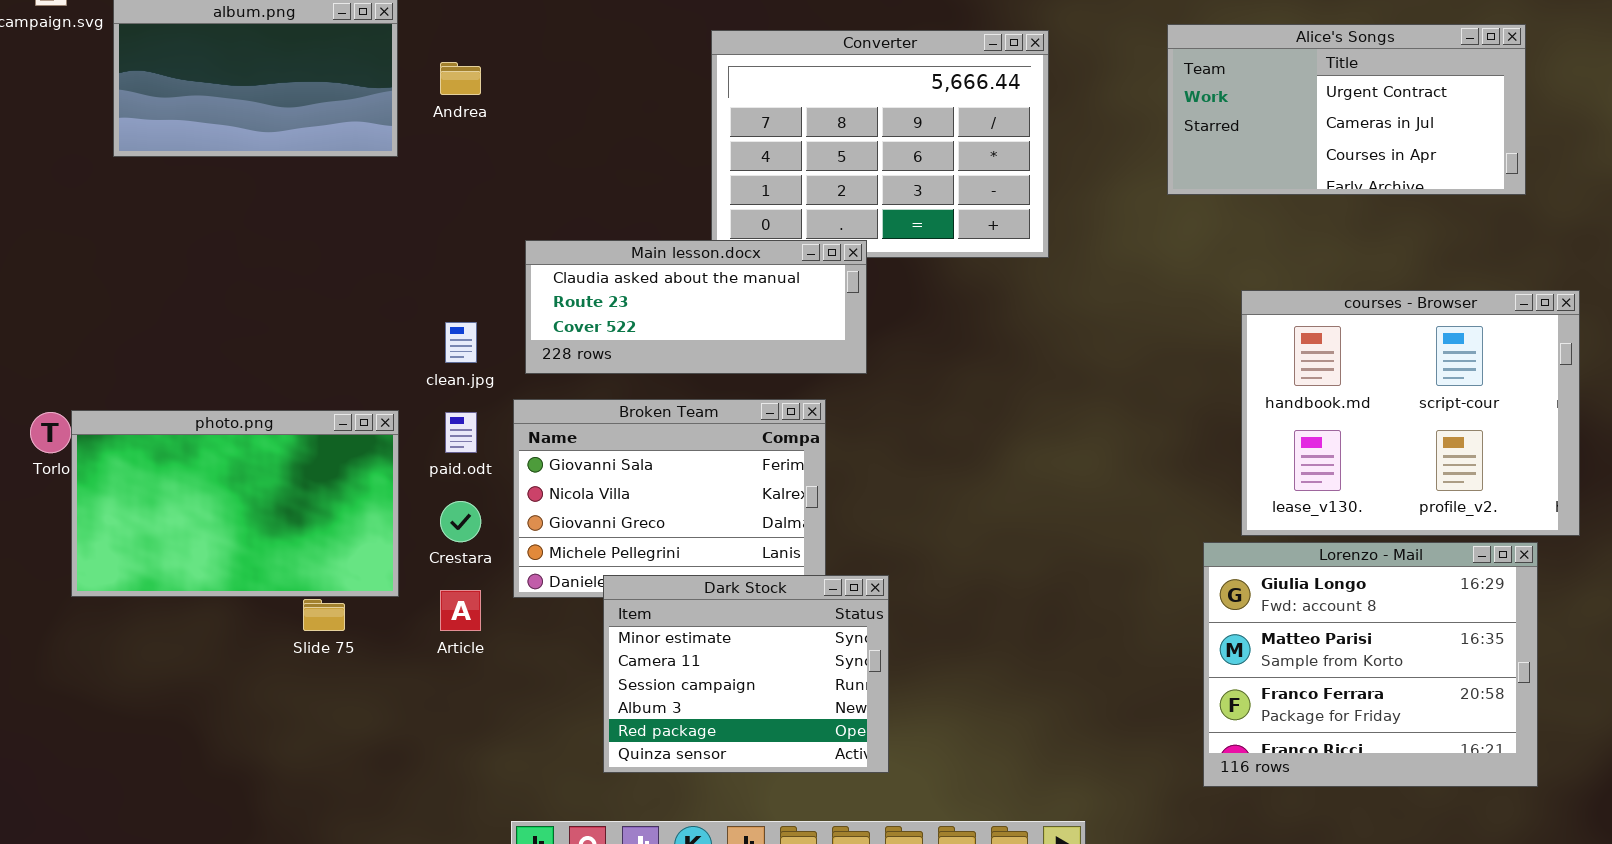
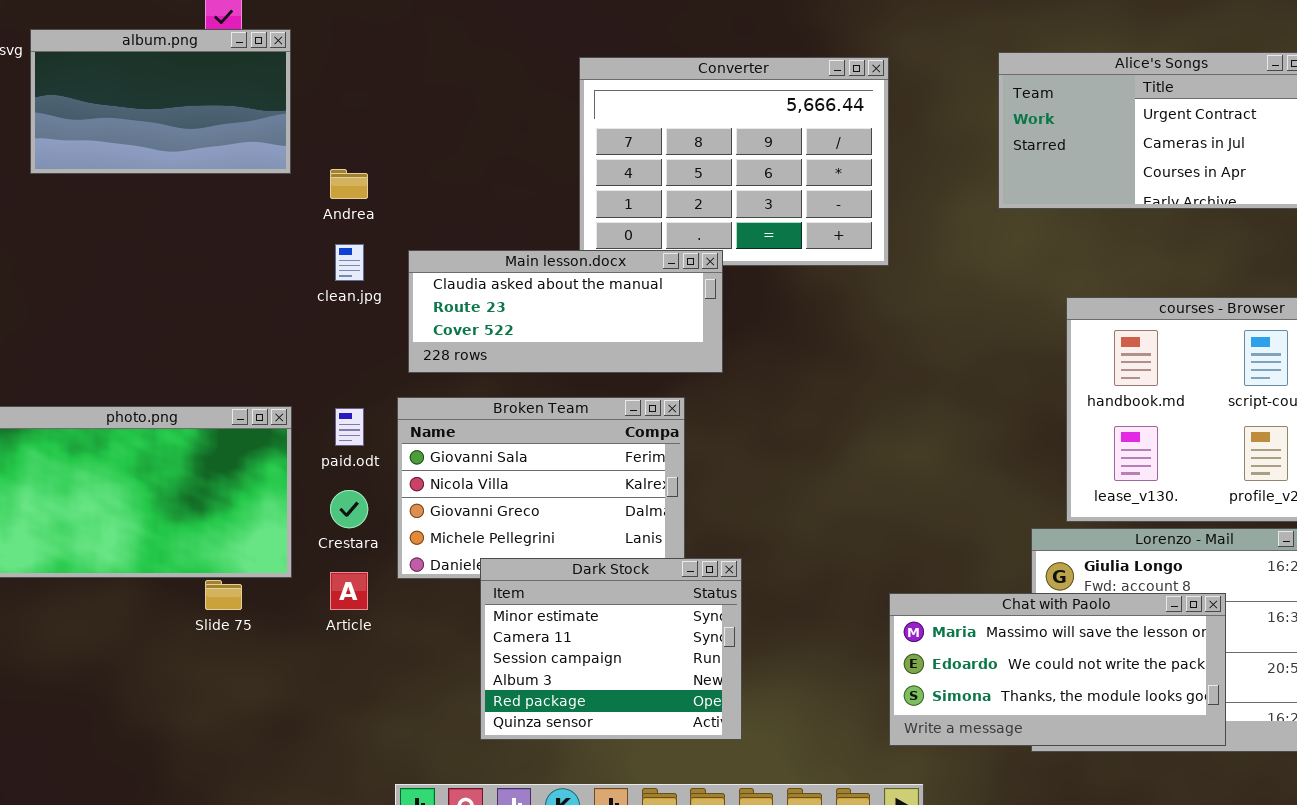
Andrea: [440,62,481,95] -> [330,169,368,199], moved
clean.jpg: [445,322,477,363] -> [335,244,364,281], moved
Chat with Paolo: none -> [889,593,1226,746], opened

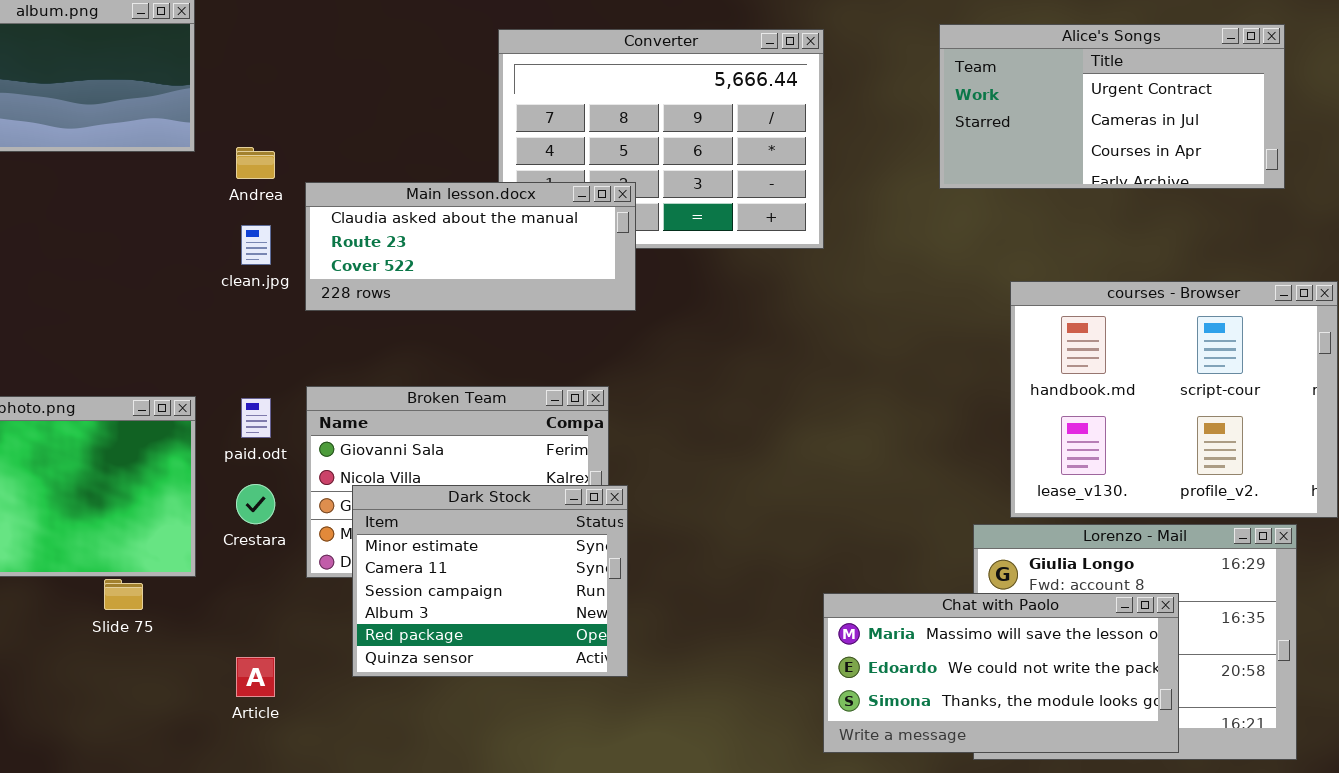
Main lesson.docx: [408,250,723,373] -> [305,182,636,311], moved
Dark Stock: [480,558,742,740] -> [352,485,628,677], moved
Article: [330,572,368,610] -> [236,657,275,697], moved

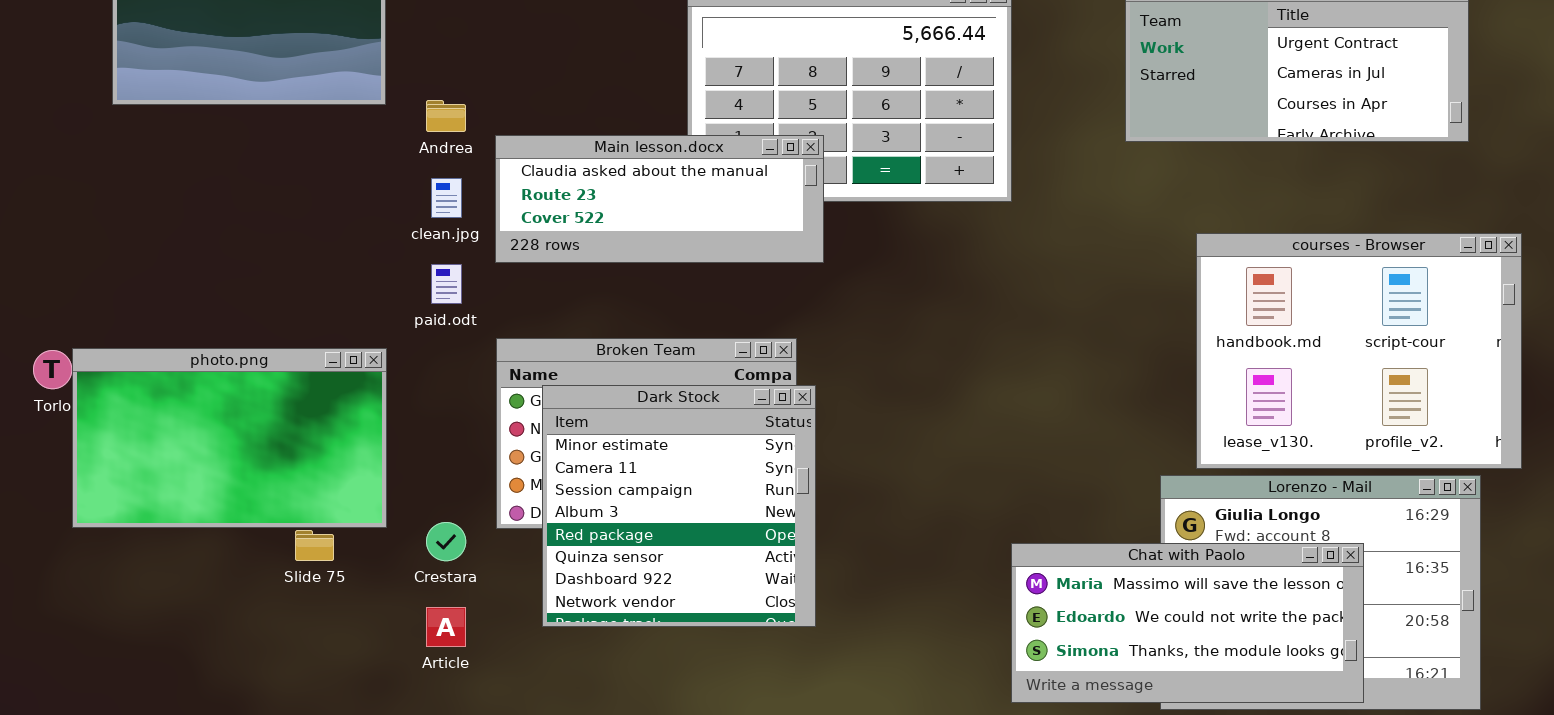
paid.odt: [241,398,271,438] -> [431,264,462,304], moved
Crestara: [236,484,275,524] -> [426,522,466,561], moved
Dark Stock: [352,485,628,677] -> [542,385,816,627], resized

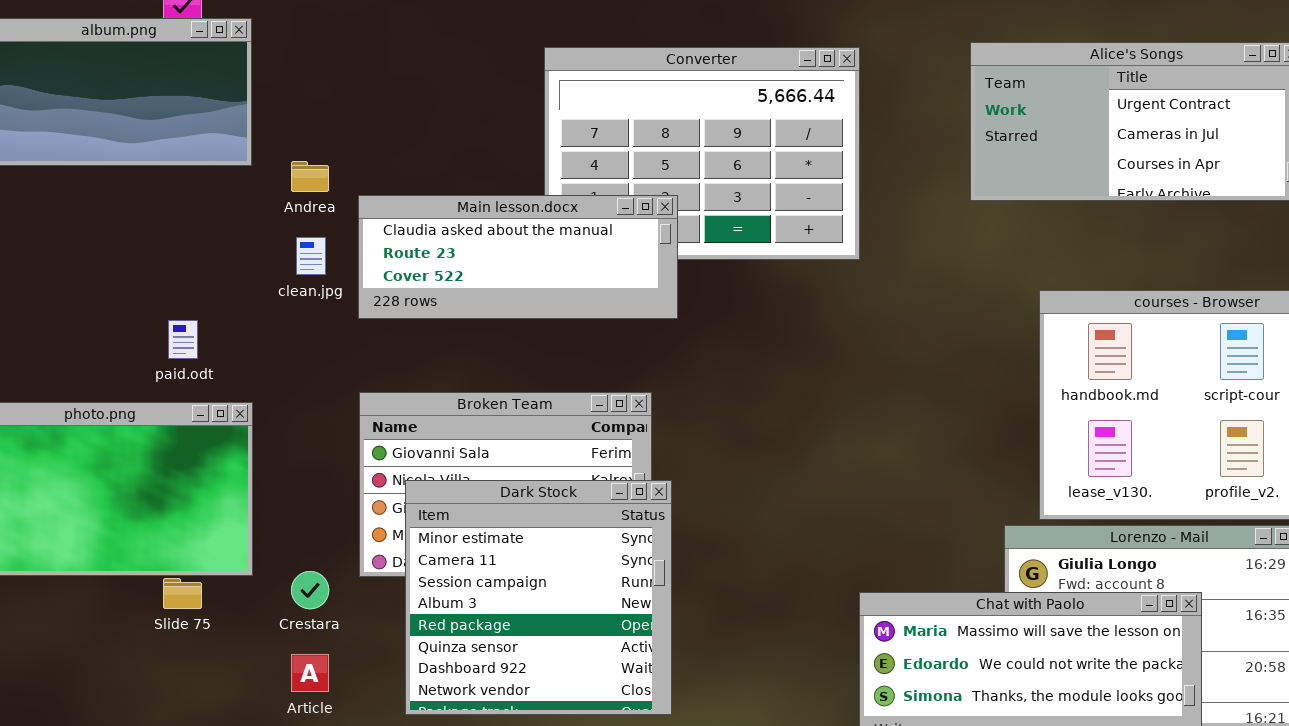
paid.odt: [431,264,462,304] -> [168,320,198,359], moved
Dark Stock: [542,385,816,627] -> [405,480,672,715], moved

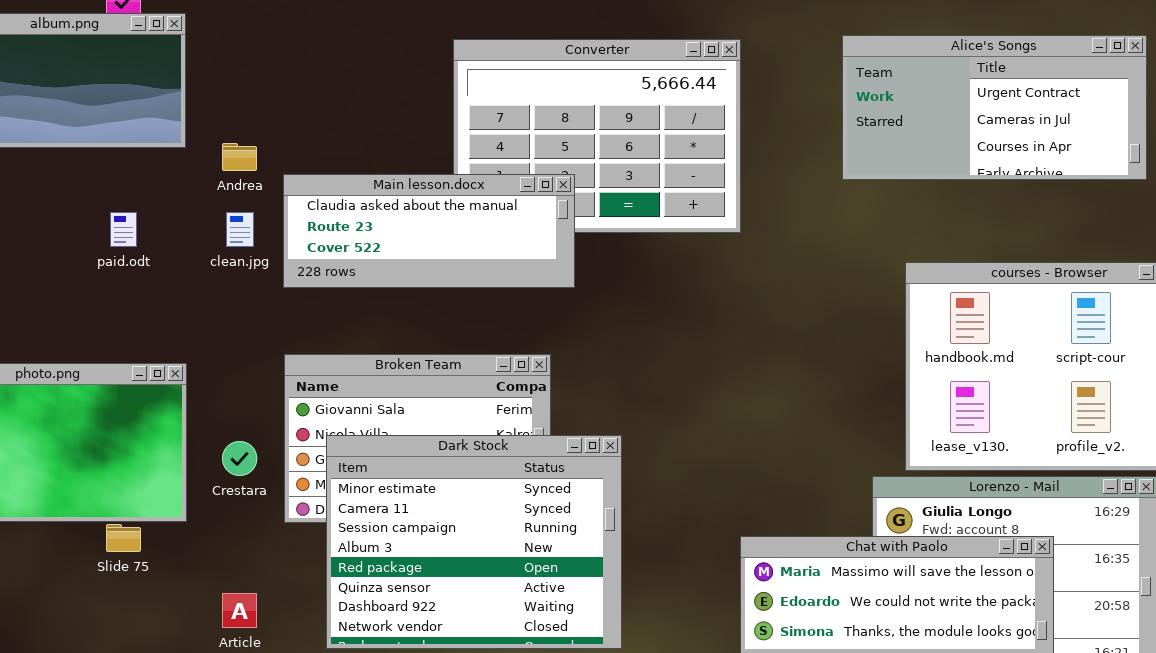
paid.odt: [168,320,198,359] -> [110,212,137,247], moved
Dark Stock: [405,480,672,715] -> [326,435,622,649], resized
Crestara: [291,571,329,609] -> [222,441,257,476], moved

